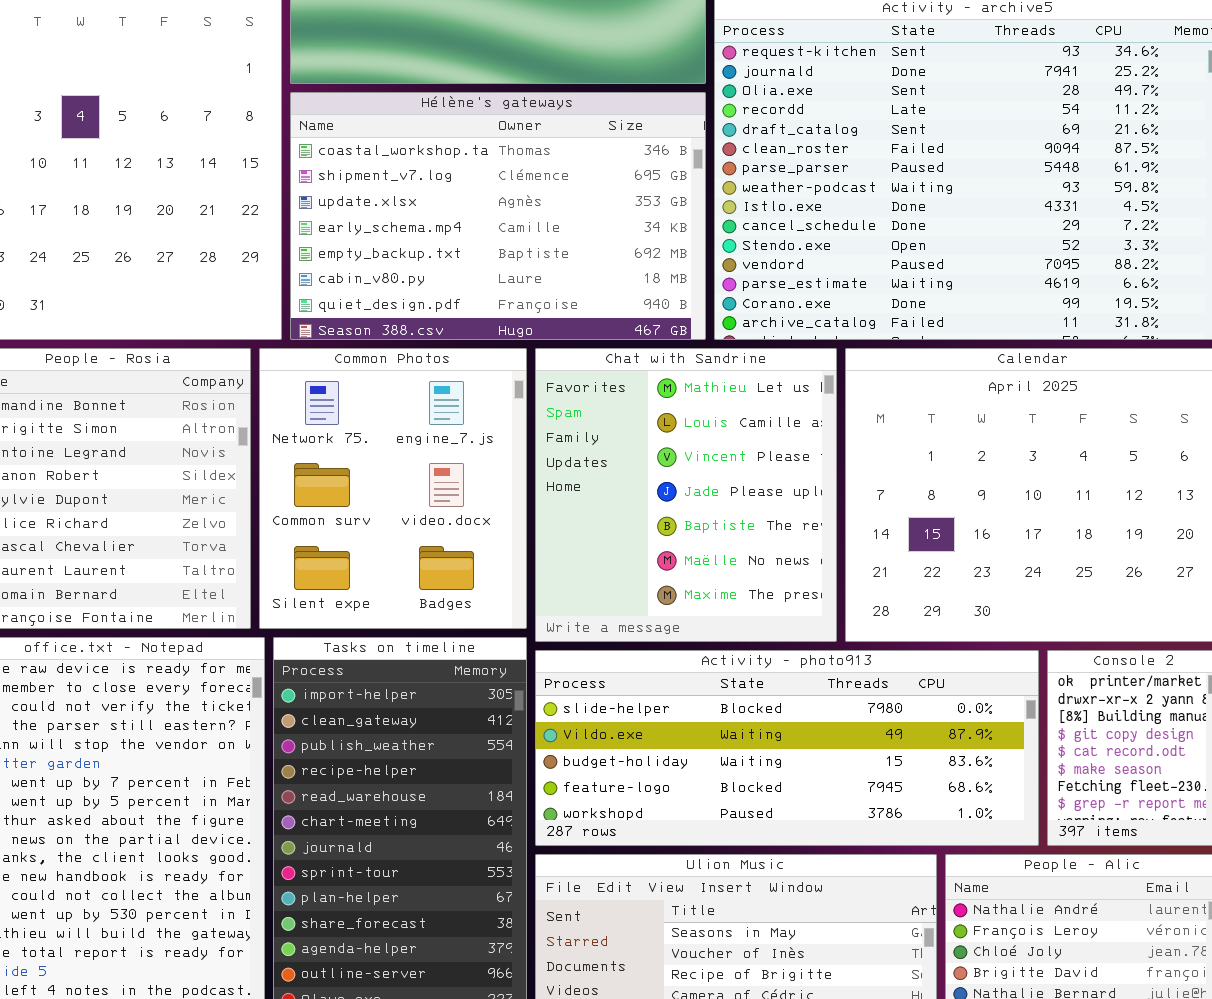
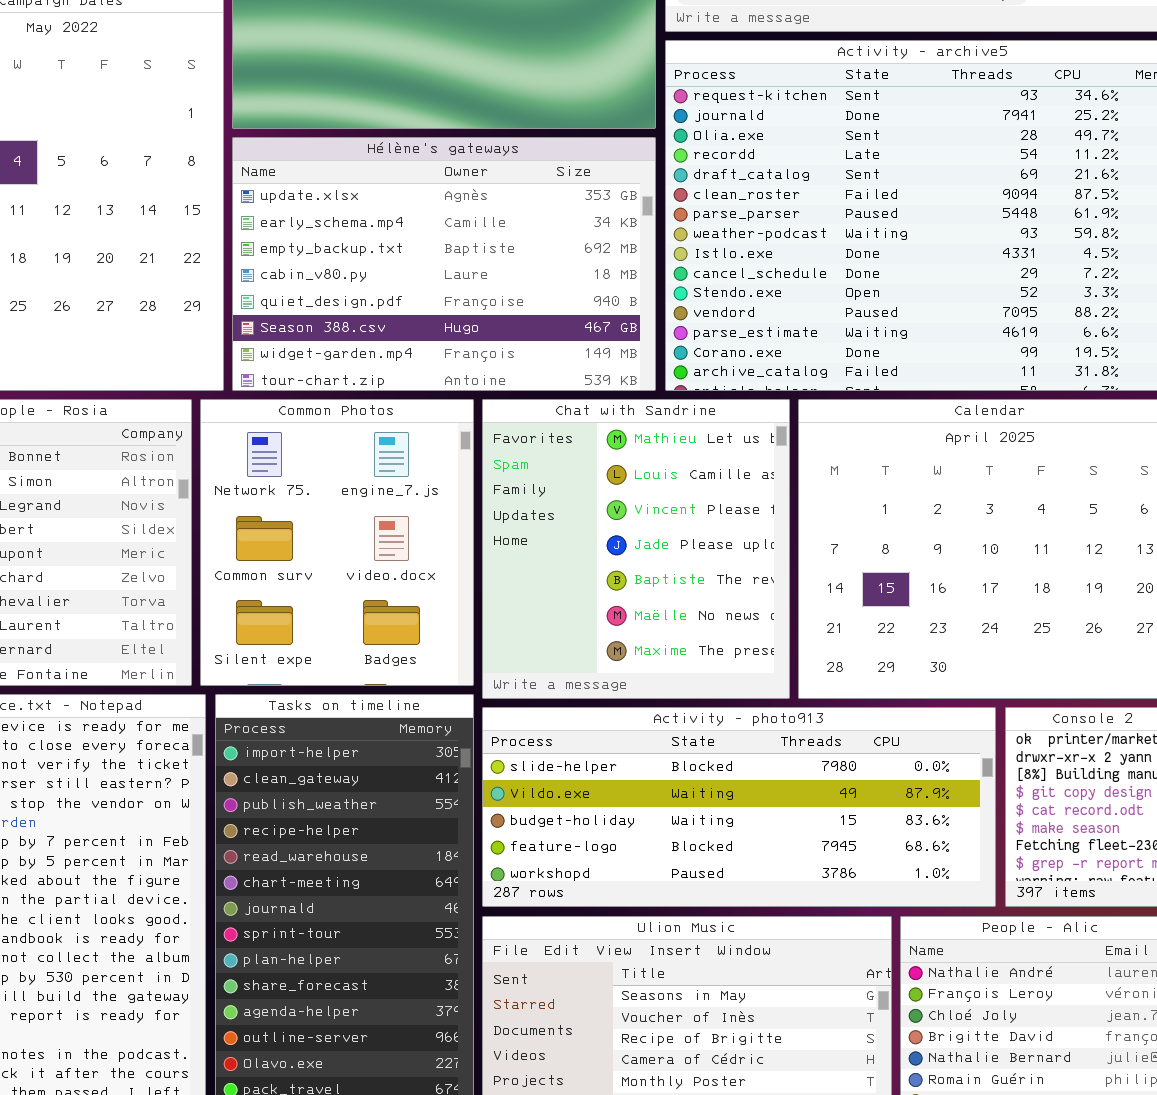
Hélène's gateways: [290,92,706,340] -> [232,137,656,391], scrolled down 2 rows

